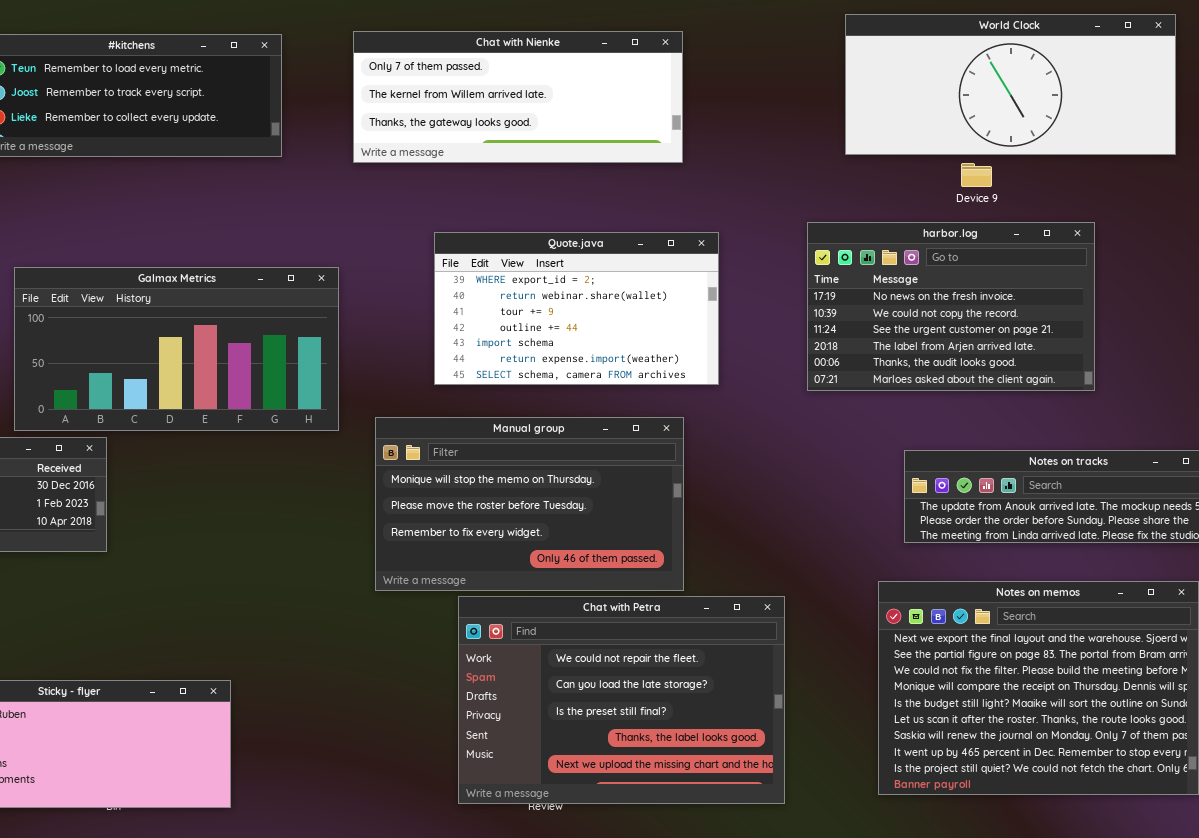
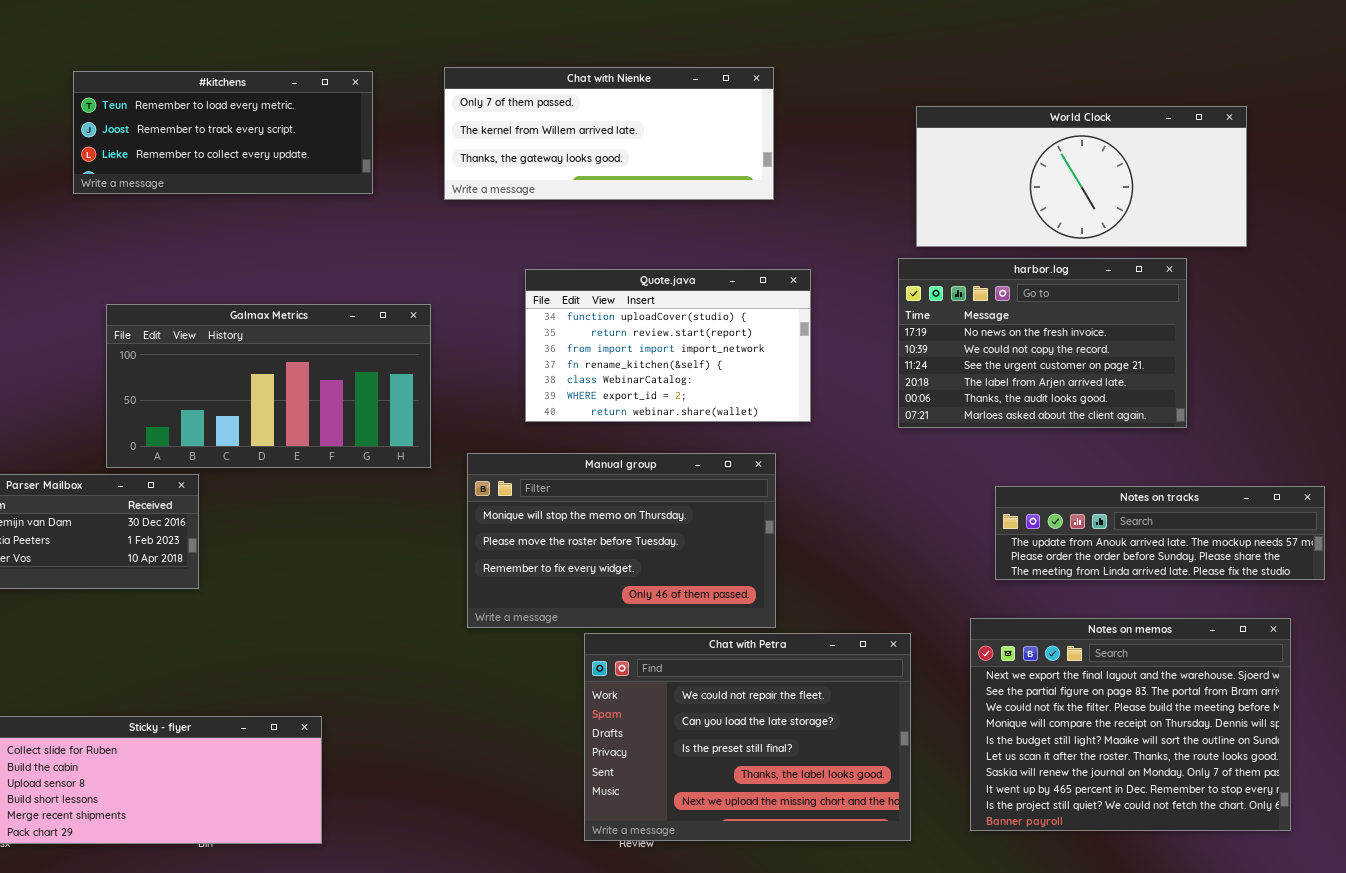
World Clock: [845,14,1176,155] -> [916,106,1247,247], moved
Quote.java: [434,232,719,385] -> [525,269,811,422], scrolled up 5 rows
Chat with Petra: [458,596,785,804] -> [584,633,911,841], moved

